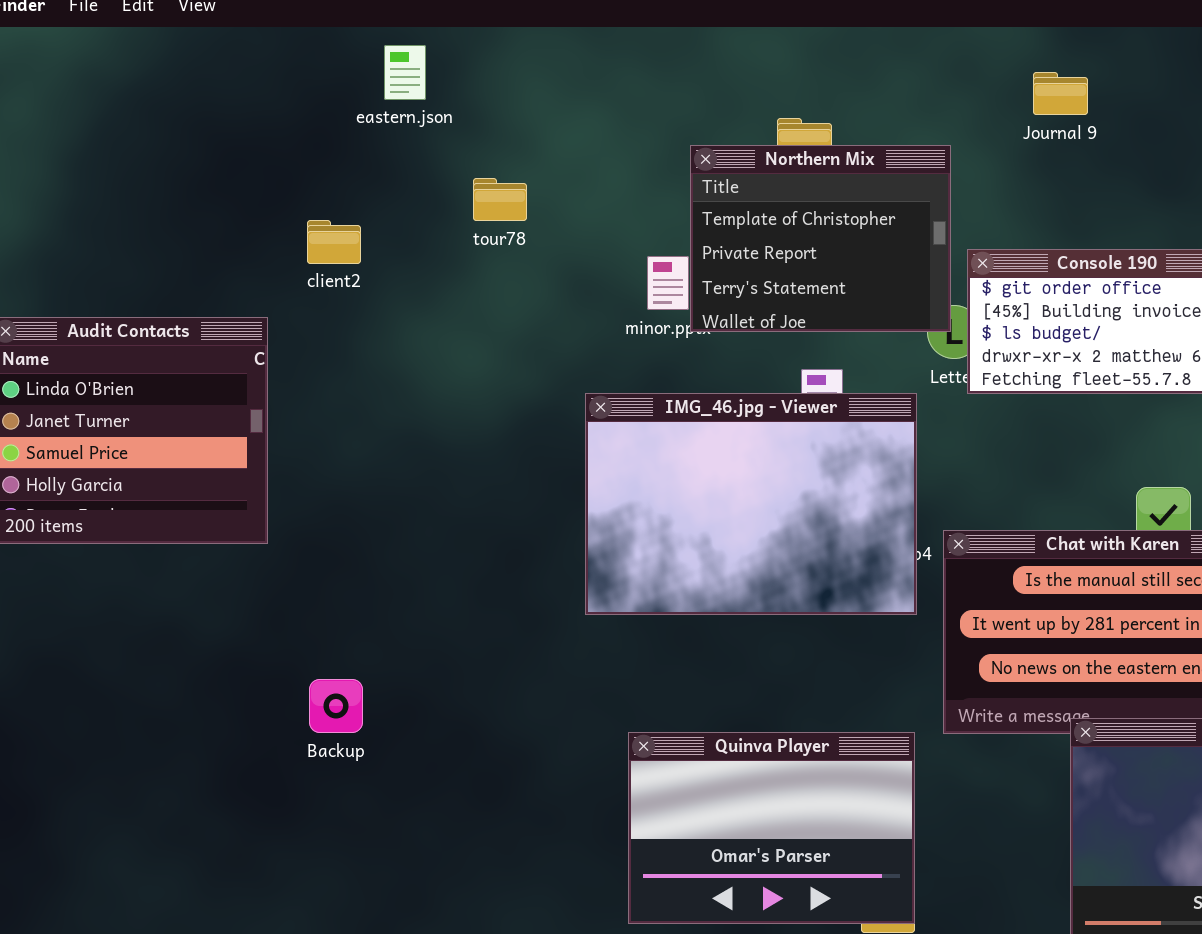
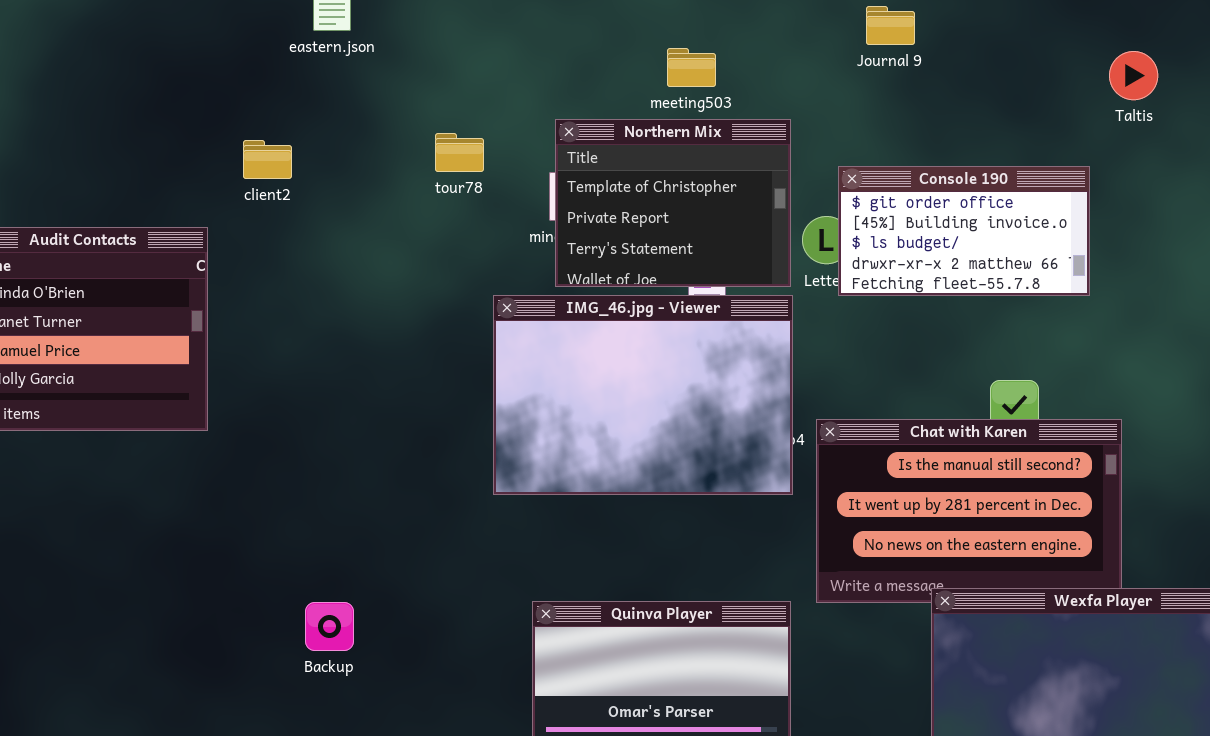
Journal 9: [1033,72,1088,115] -> [866,6,915,45], moved
Northern Mix: [690,145,951,332] -> [555,119,791,287], moved
tour78: [473,178,527,221] -> [435,133,484,172], moved
Backup: [309,679,363,733] -> [305,602,354,651], moved

